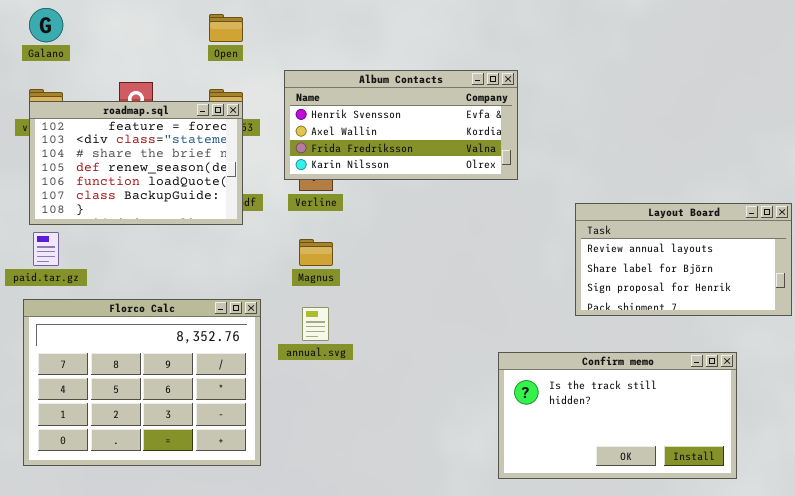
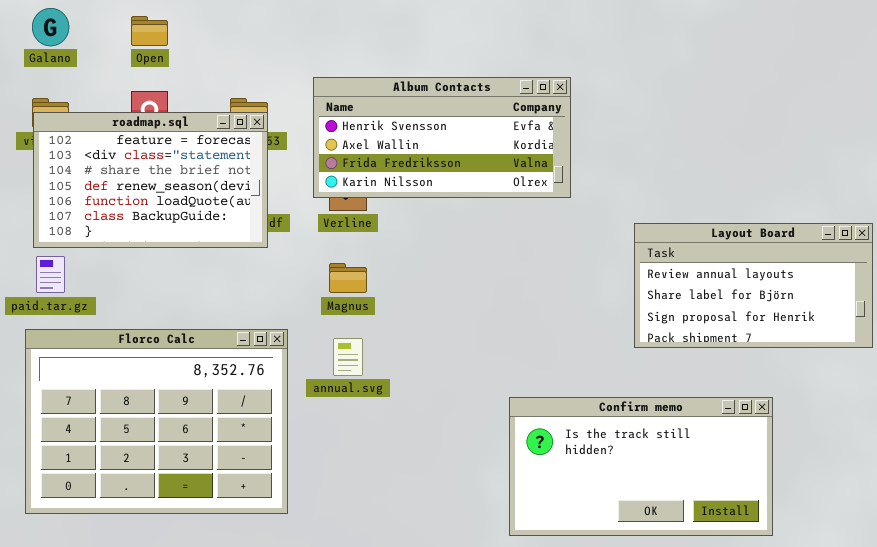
Open: [209,14,243,42] -> [131,16,168,46], moved
Confirm memo: [498,352,737,479] -> [509,397,773,536], moved

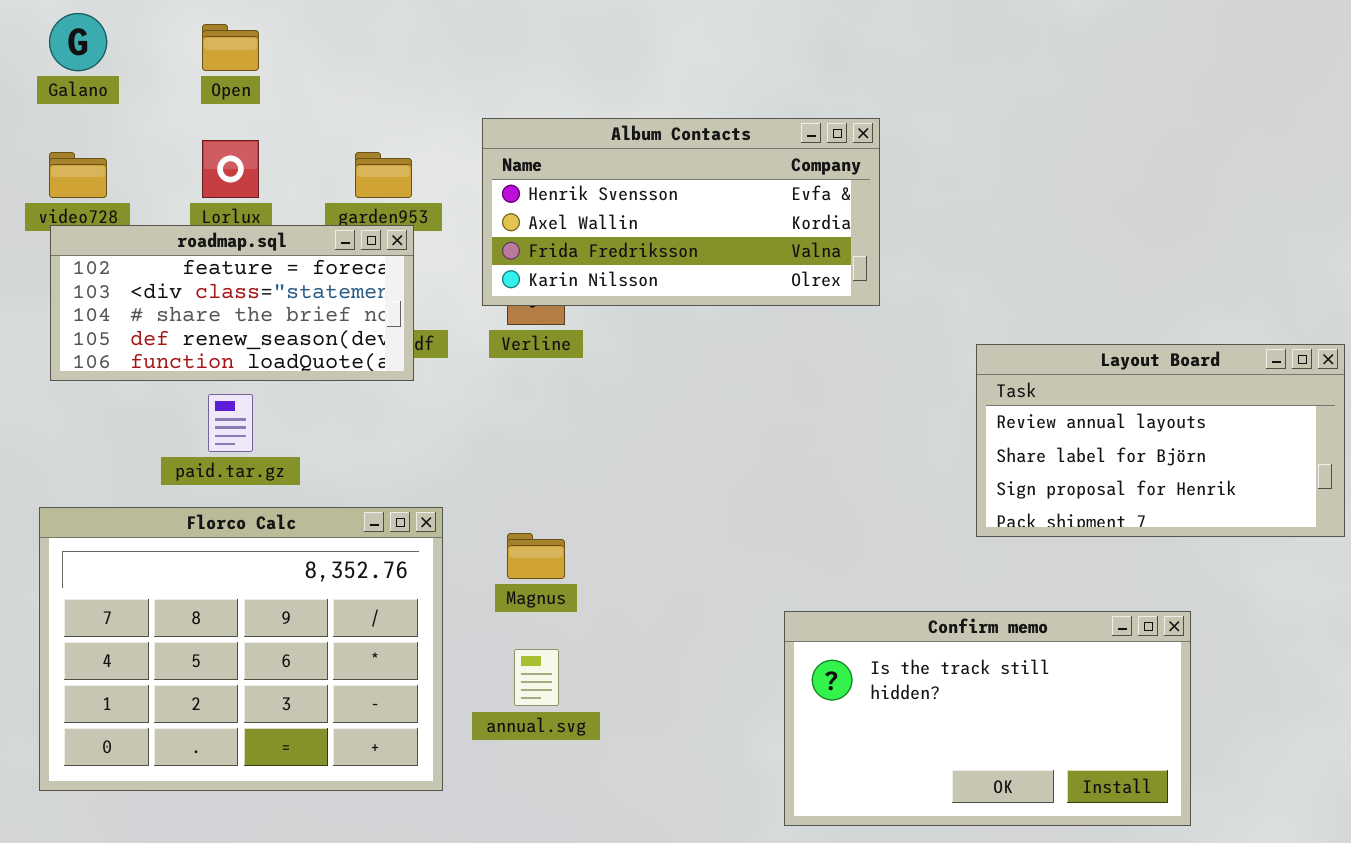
roadmap.sql: [33,112,268,248] -> [50,225,414,381], resized
paid.tar.gz: [36,256,65,293] -> [208,394,253,452], moved
Magnus: [329,263,367,293] -> [507,533,565,579], moved
annual.svg: [333,338,363,376] -> [514,649,559,706], moved

